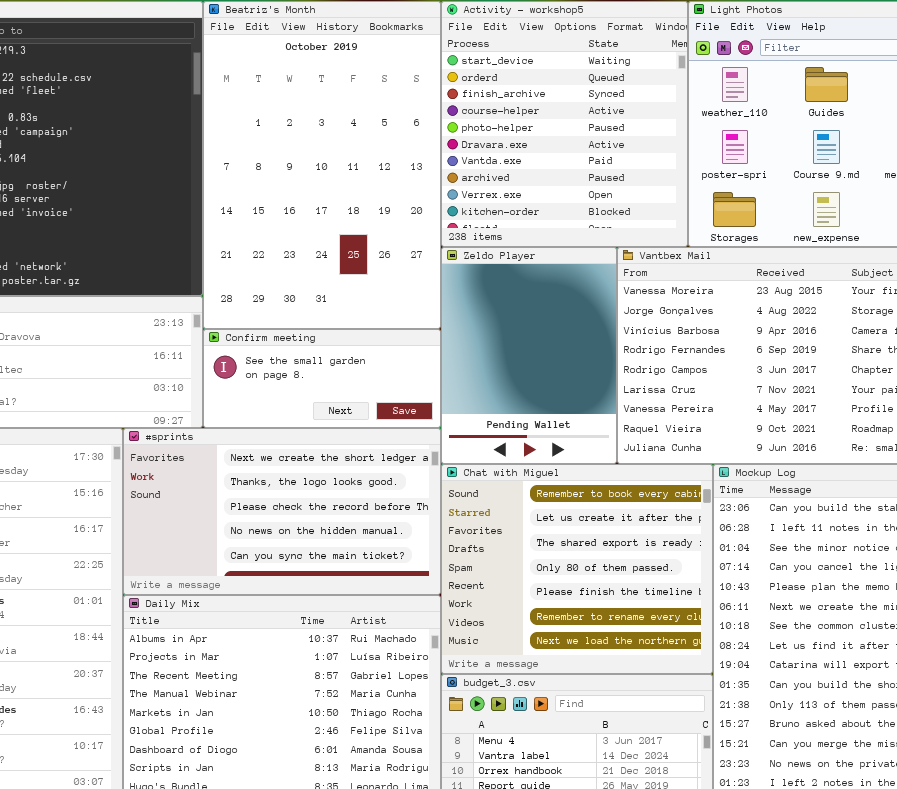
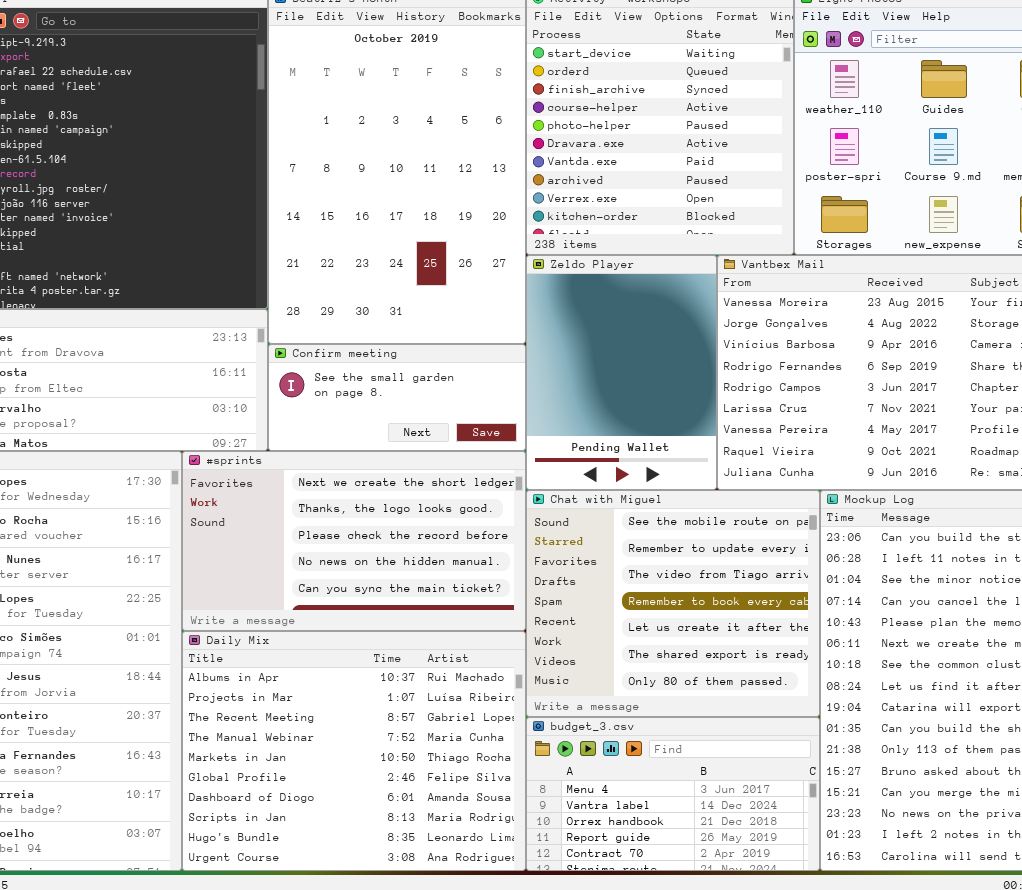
Chat with Miguel: [441,464,713,674] -> [526,490,820,717], scrolled up 3 rows

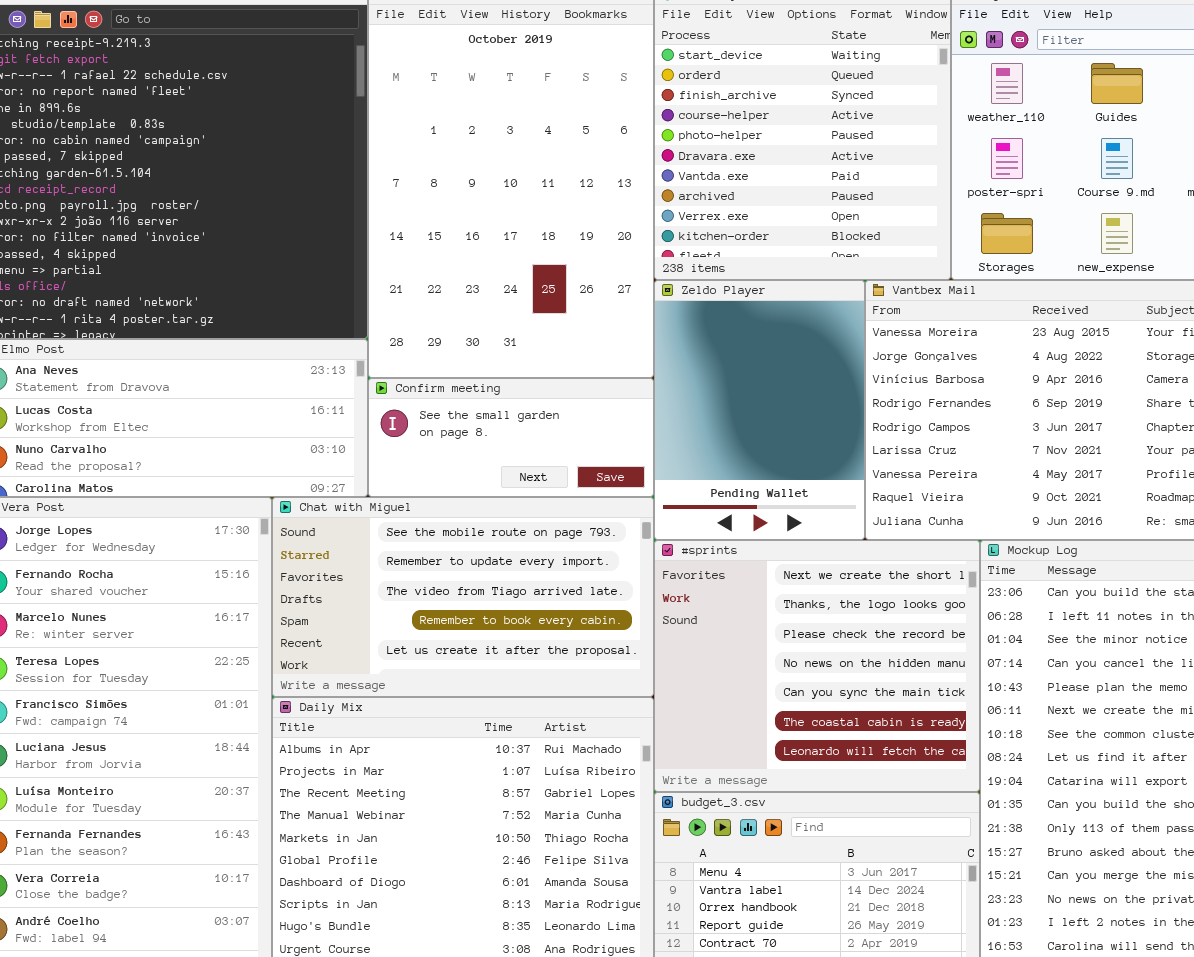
#sprints: [182,451,526,631] -> [654,540,980,792], moved, resized
Chat with Miguel: [526,490,820,717] -> [272,497,654,697], moved, resized

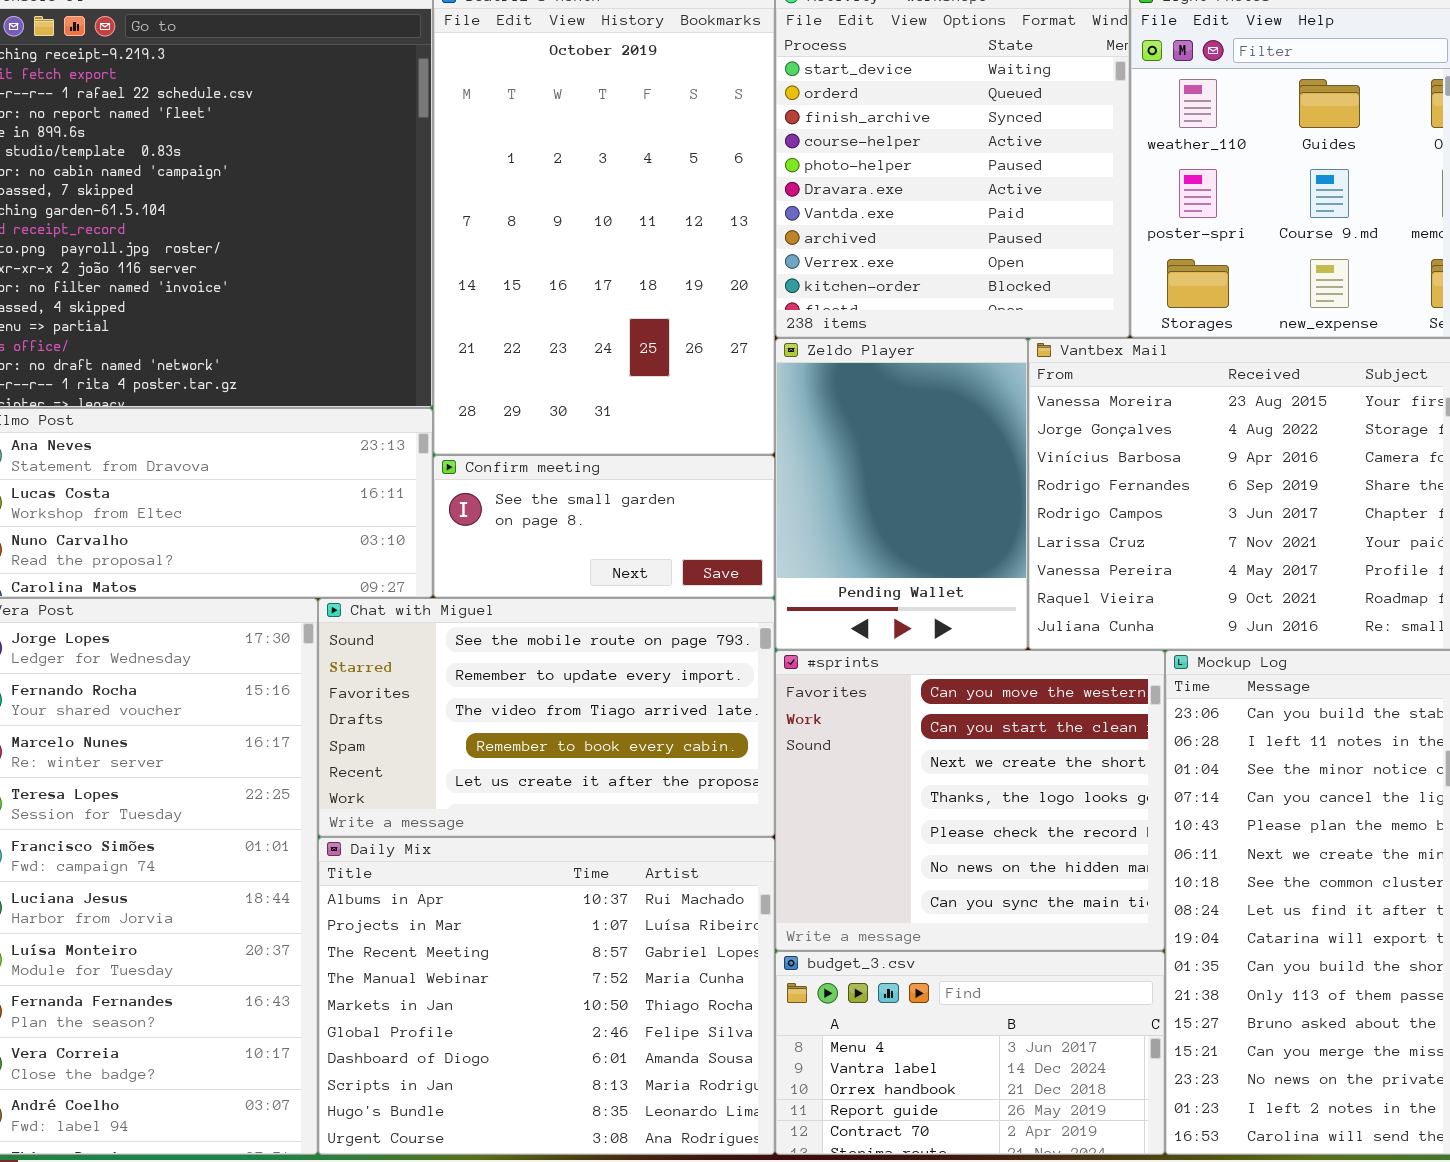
#sprints: [654,540,980,792] -> [775,650,1165,951], scrolled up 2 rows

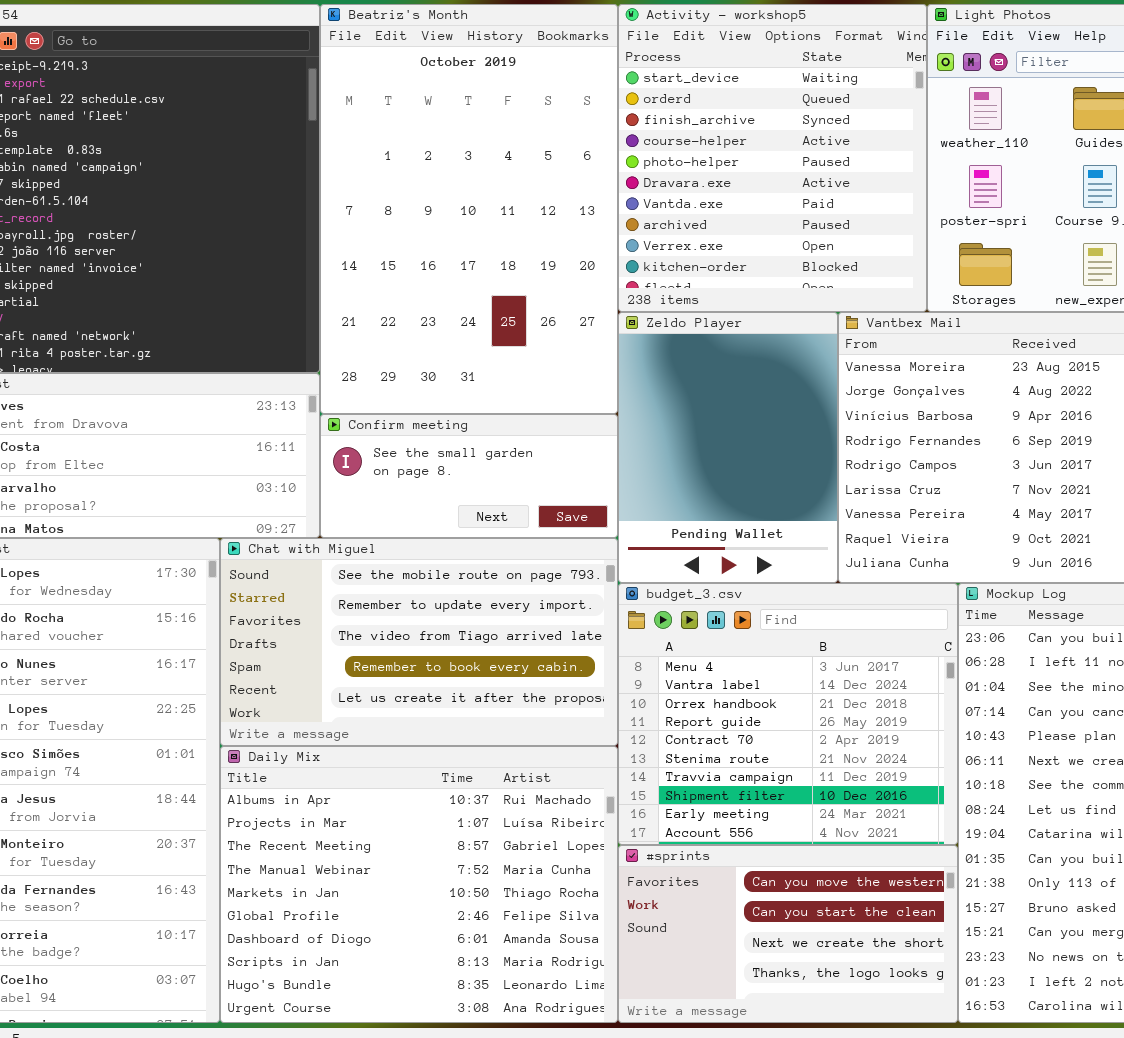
#sprints: [775,650,1165,951] -> [618,845,958,1023], moved, resized
budget_3.csv: [775,951,1165,1155] -> [618,583,958,845], moved, resized

